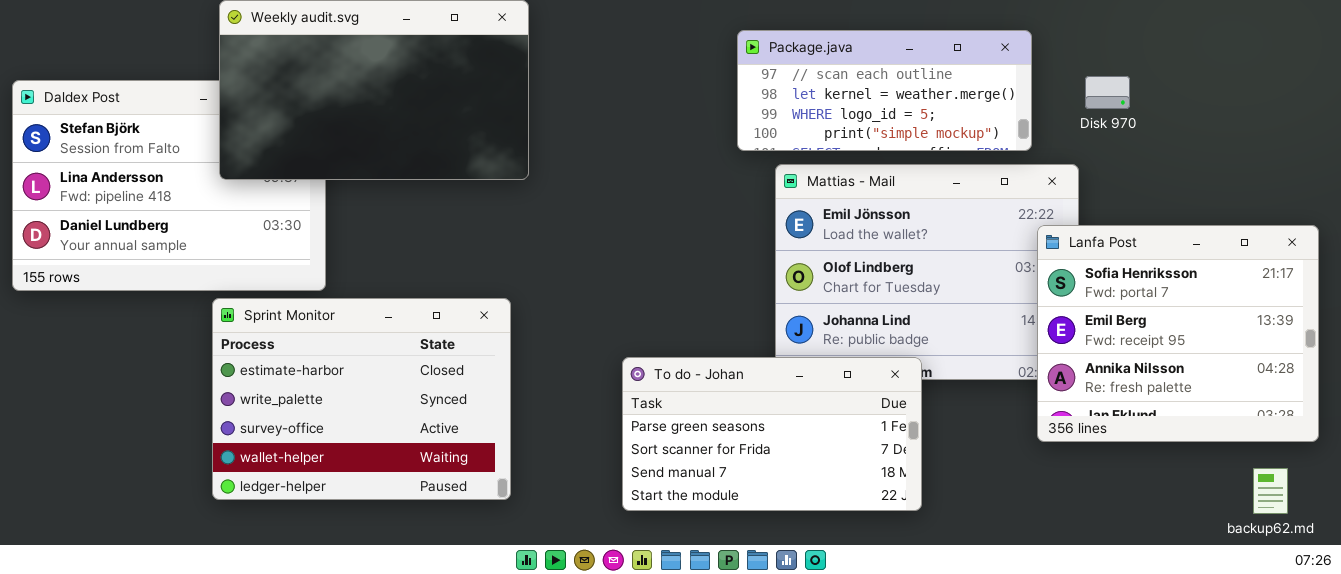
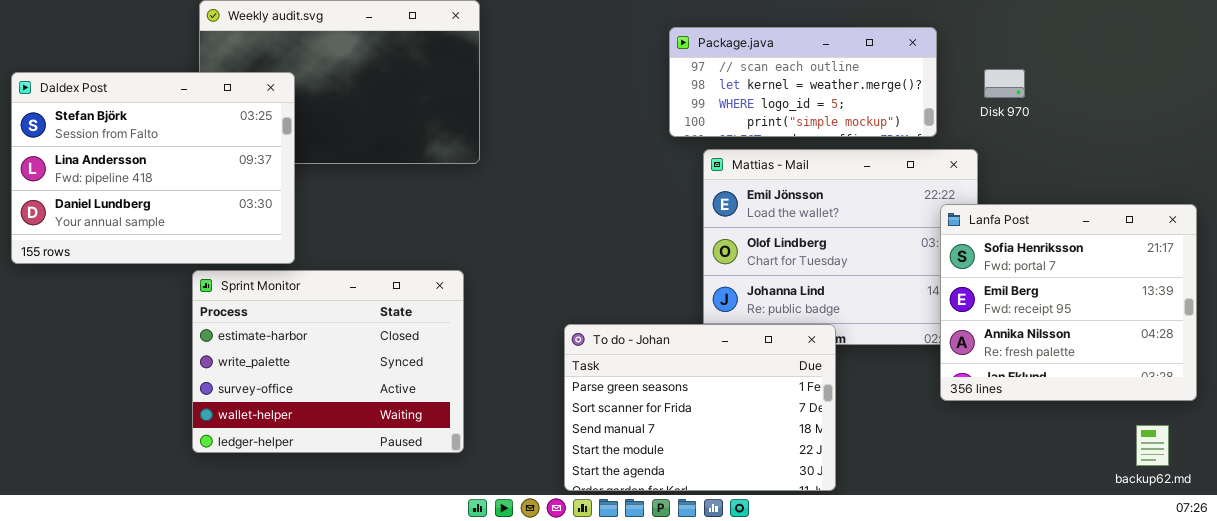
Daldex Post: [12,80,326,291] -> [11,72,295,264], raised
To do - Johan: [622,357,922,511] -> [564,324,836,491], resized

